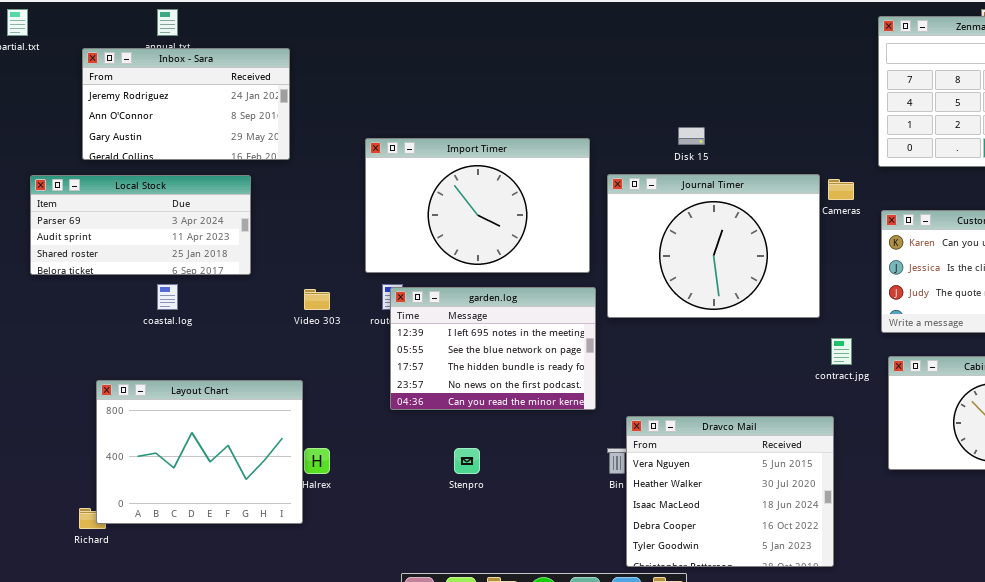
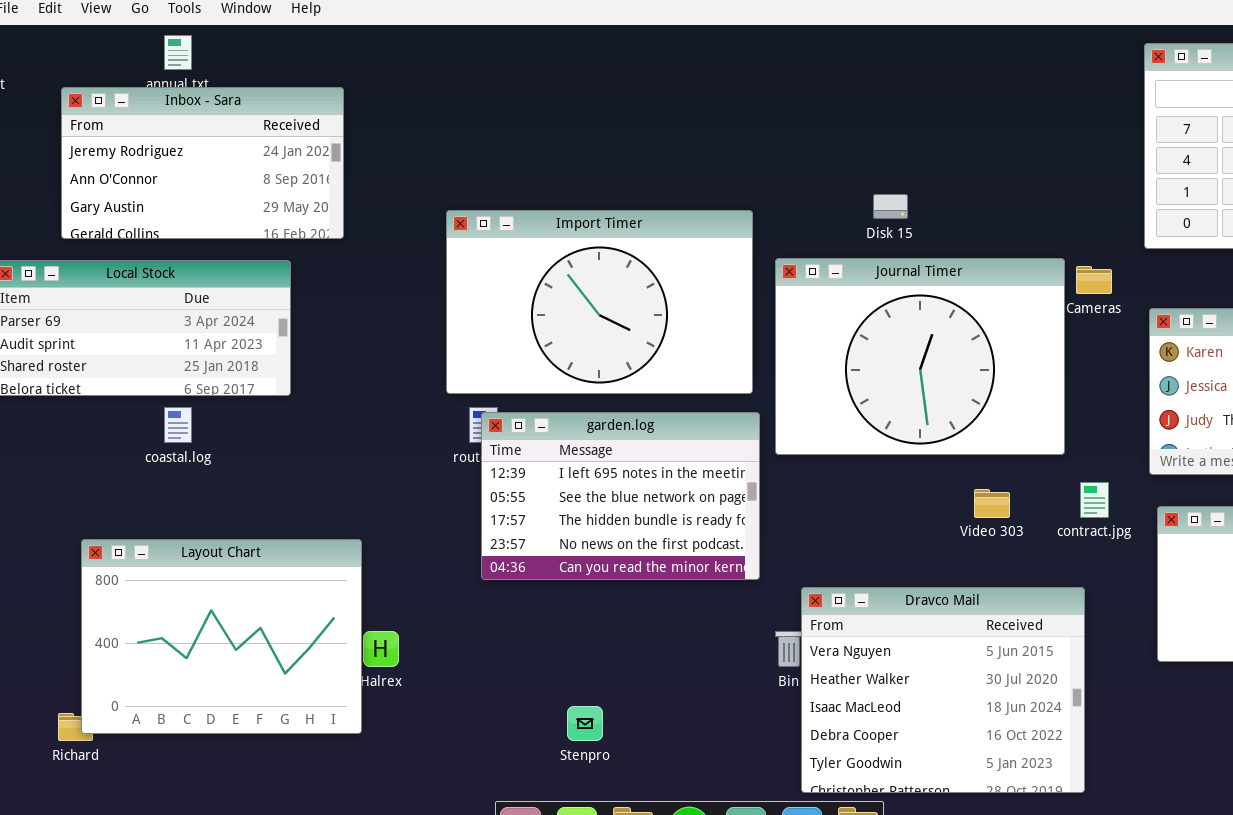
Video 303: [304,289,330,310] -> [974,489,1010,518], moved
Stenpro: [454,448,480,474] -> [567,706,603,741], moved

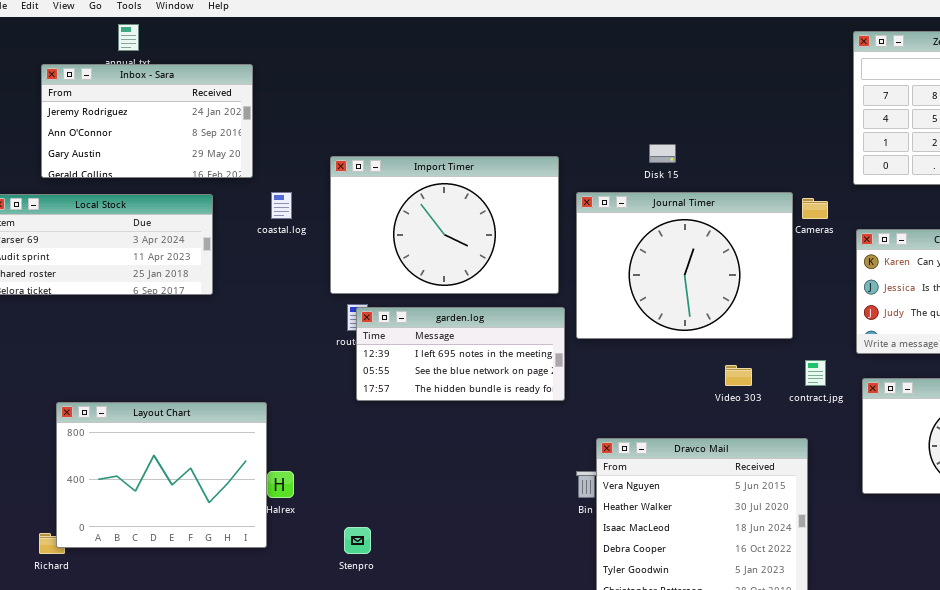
coastal.log: [164,407,192,443] -> [271,192,292,219], moved
garden.log: [481,412,760,580] -> [356,307,565,401], resized
Stenpro: [567,706,603,741] -> [344,527,371,554], moved

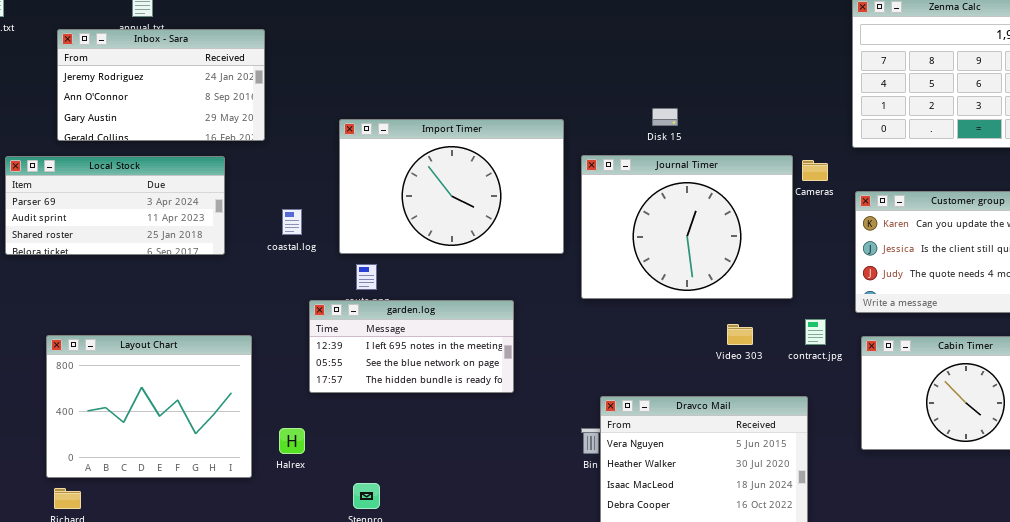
coastal.log: [271,192,292,219] -> [282,209,302,235], moved
garden.log: [356,307,565,401] -> [309,300,514,393], moved
Layout Chart: [56,402,267,548] -> [46,335,252,478], moved

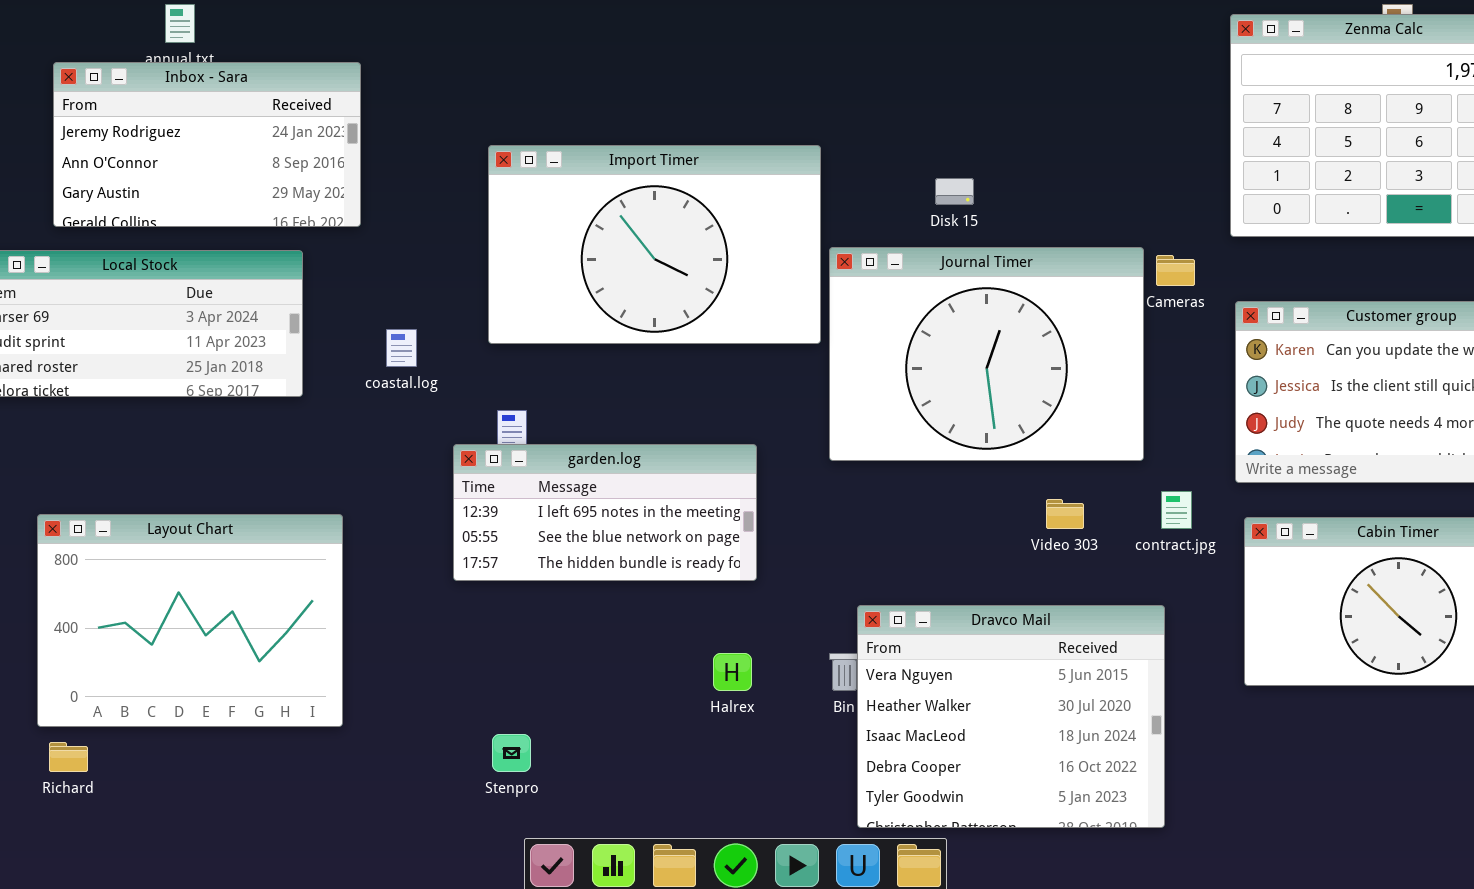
Import Timer: [339,119,564,254] -> [488,145,821,344], moved
garden.log: [309,300,514,393] -> [453,444,757,581], moved
Halrex: [279,428,305,454] -> [713,653,752,691], moved

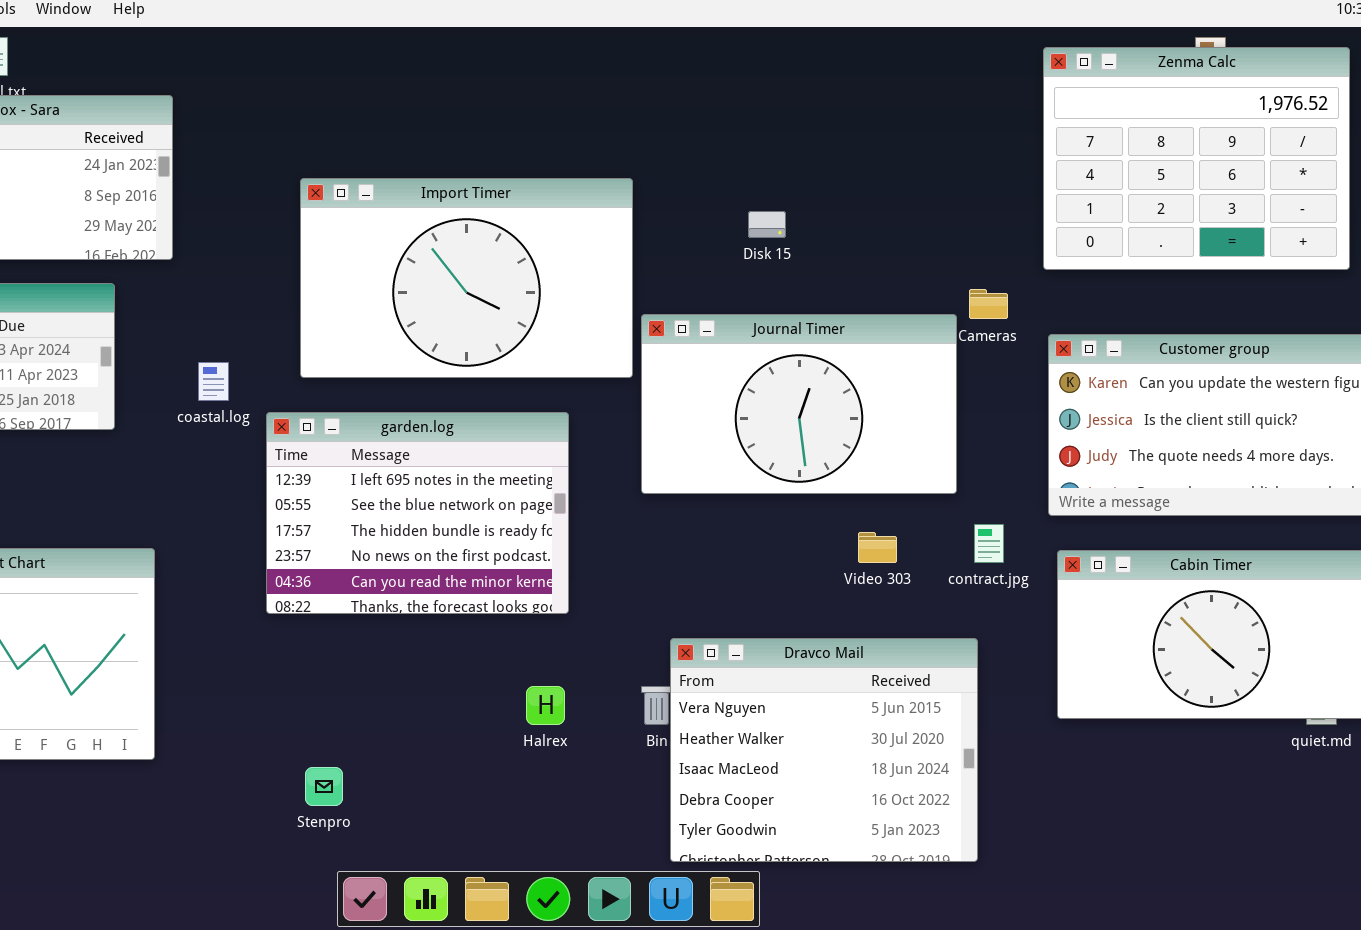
Journal Timer: [829,247,1144,461] -> [641,314,957,494], resized
garden.log: [453,444,757,581] -> [266,412,569,614], resized

